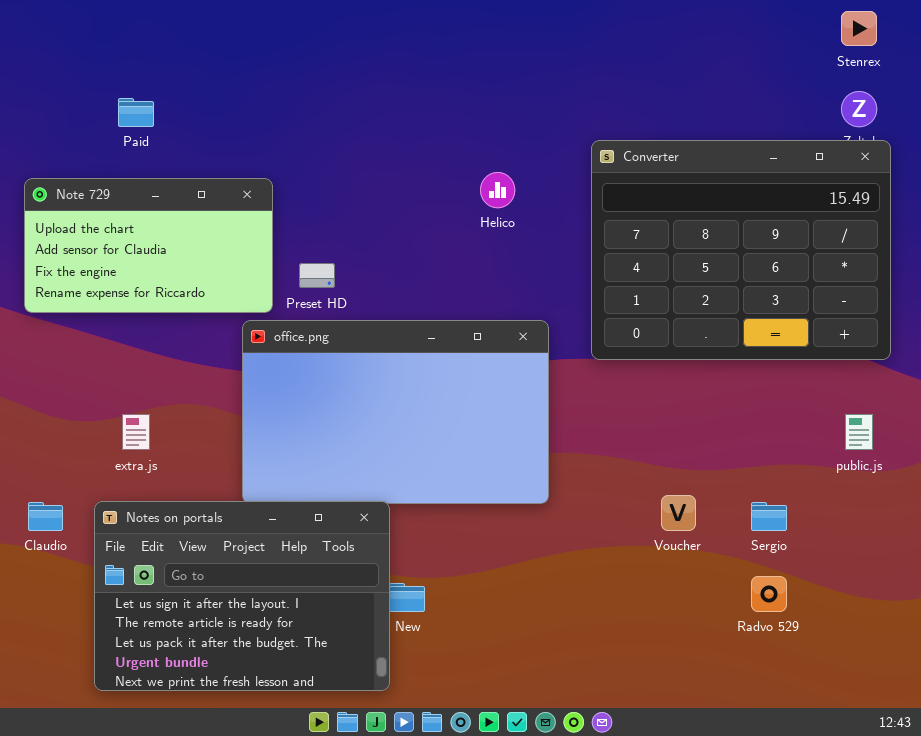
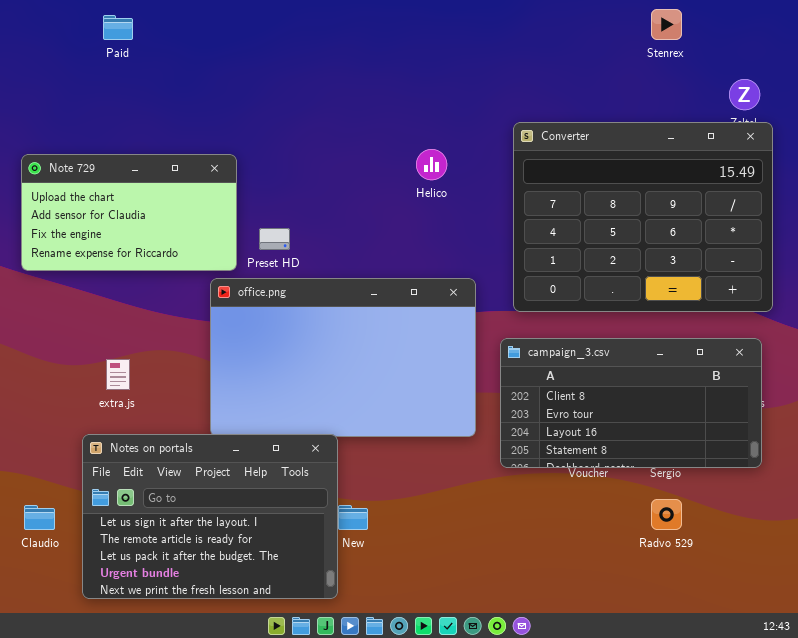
Stenrex: [841,11,877,46] -> [651,9,682,40], moved
Paid: [118,98,154,127] -> [103,15,133,40], moved
campaign_3.csv: none -> [500,338,762,468], opened
Claudio: [28,502,63,531] -> [24,505,55,530], moved

